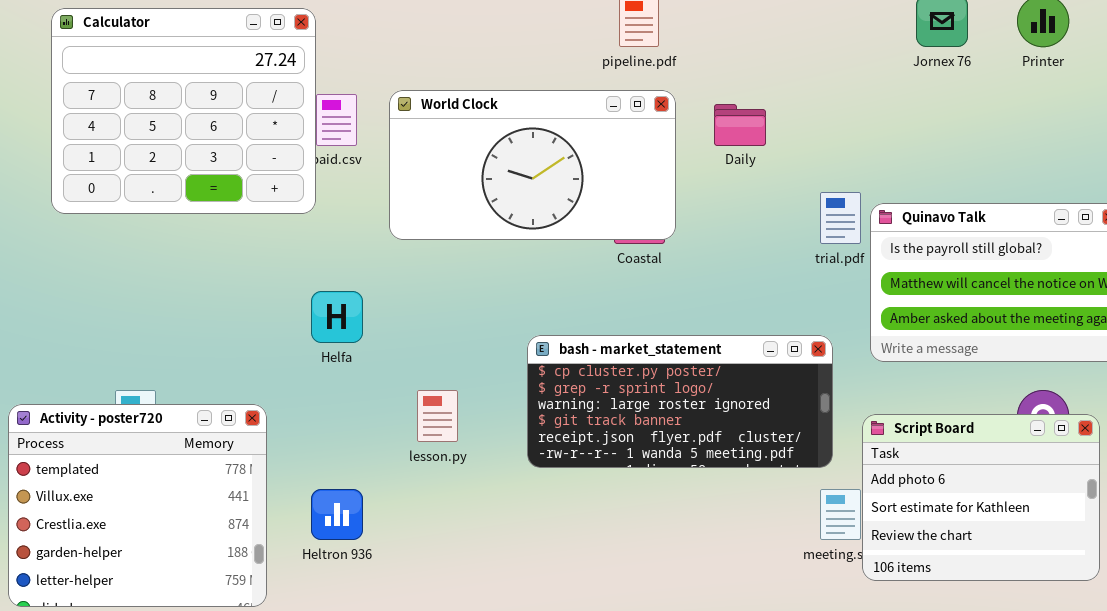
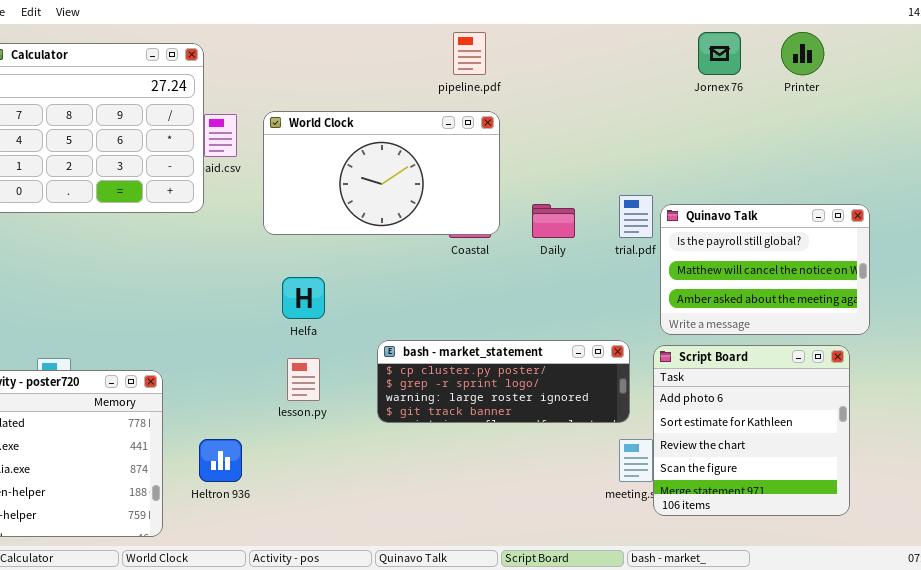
Daily: [714,104,766,146] -> [532,204,575,238], moved
Helfa: [311,291,363,343] -> [282,277,325,319], moved
bash - market_statement: [527,335,833,468] -> [377,340,630,423], resized
Script Board: [862,414,1100,581] -> [653,345,850,516], resized

